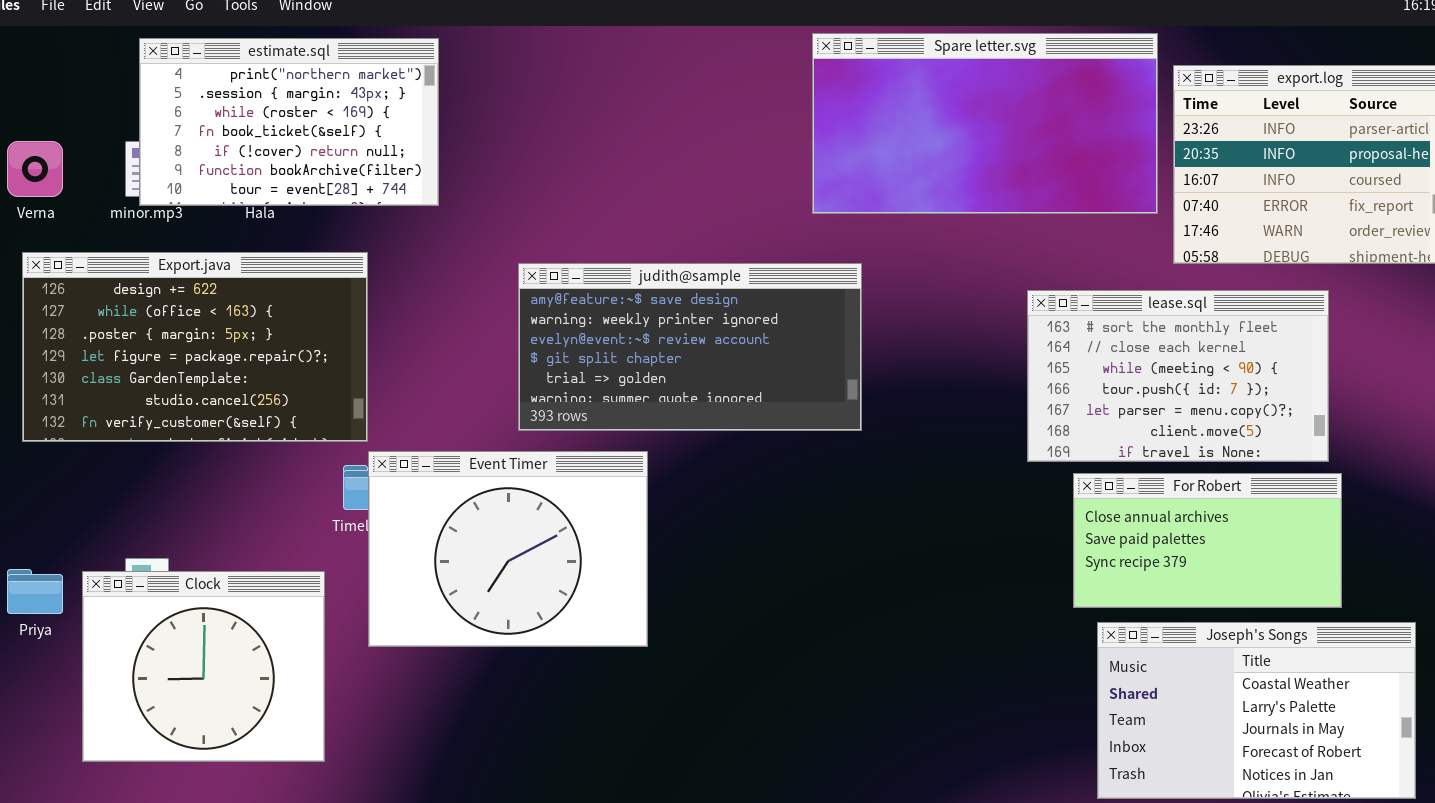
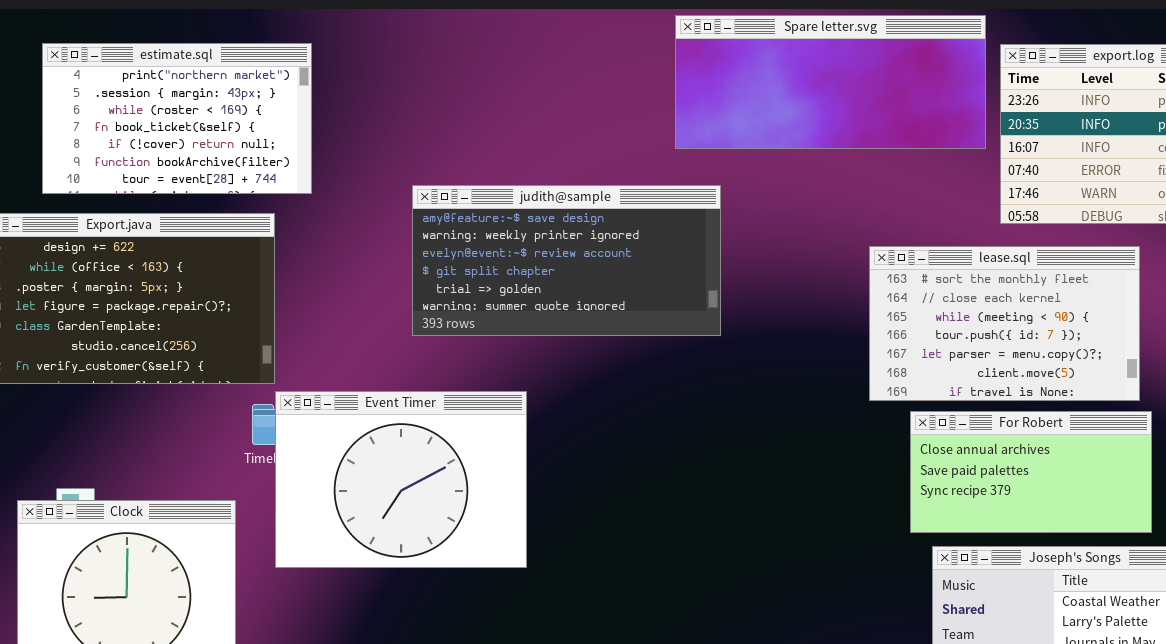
Spare letter.svg: [812,33,1158,214] -> [675,15,986,149], resized
estimate.sql: [139,38,439,206] -> [42,43,312,194], moved
judith@sample: [518,263,862,431] -> [412,185,721,336], moved

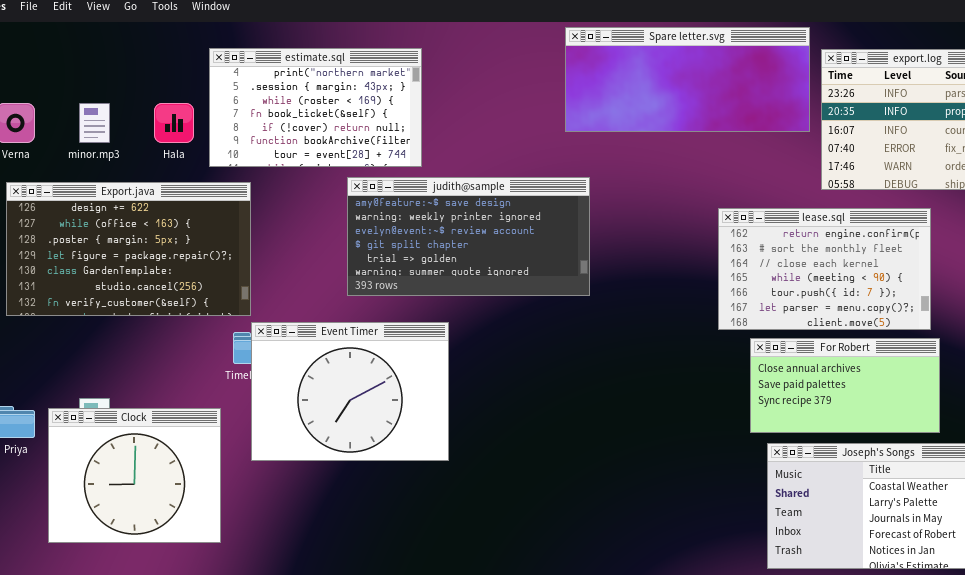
estimate.sql: [42,43,312,194] -> [209,48,422,167], moved
judith@sample: [412,185,721,336] -> [347,177,590,296], moved
lease.sql: [869,246,1140,401] -> [718,208,931,330], scrolled up 1 row

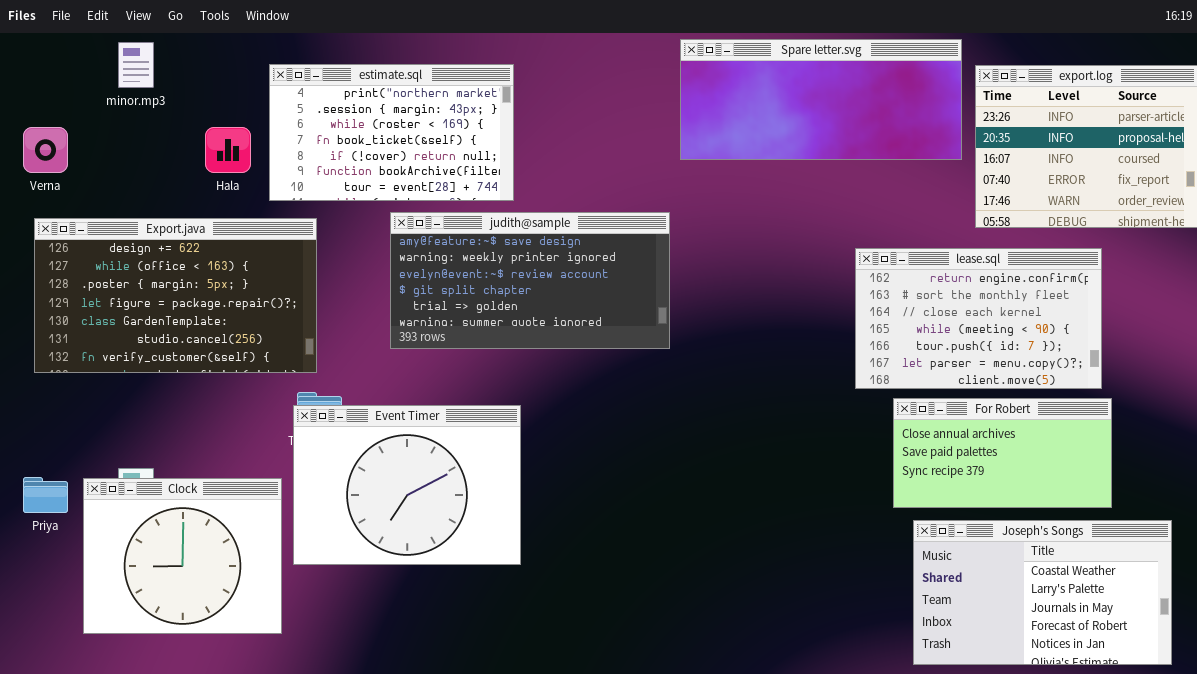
minor.mp3: [79,103,110,143] -> [118,42,154,88], moved
judith@sample: [347,177,590,296] -> [390,212,670,349], moved
Event Timer: [251,322,449,461] -> [293,405,521,565], moved

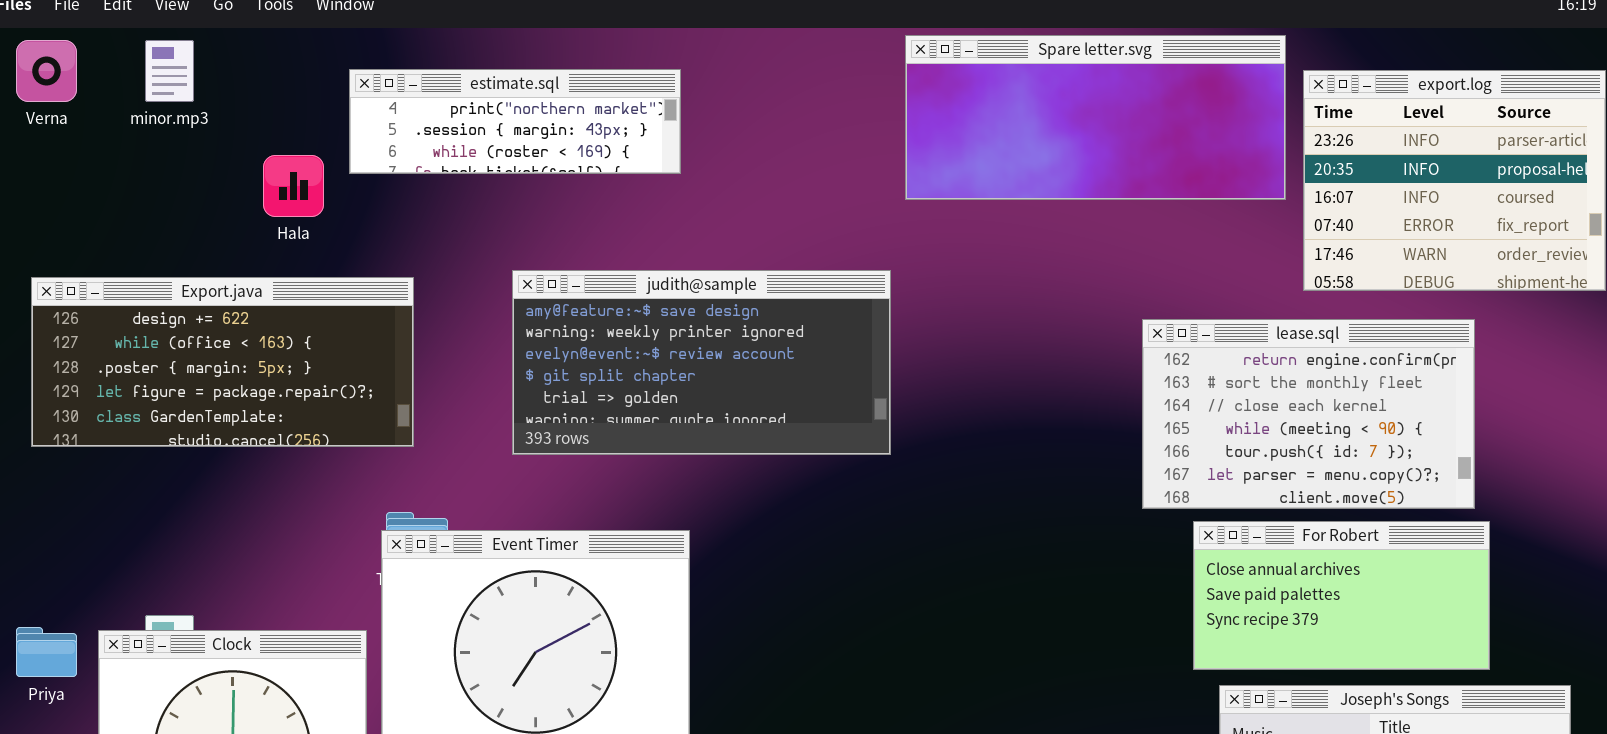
estimate.sql: [269,64,514,201] -> [349,69,681,174], resized
Verna: [23,127,68,173] -> [16,40,77,102], moved
Export.java: [34,218,317,373] -> [31,277,414,447], resized

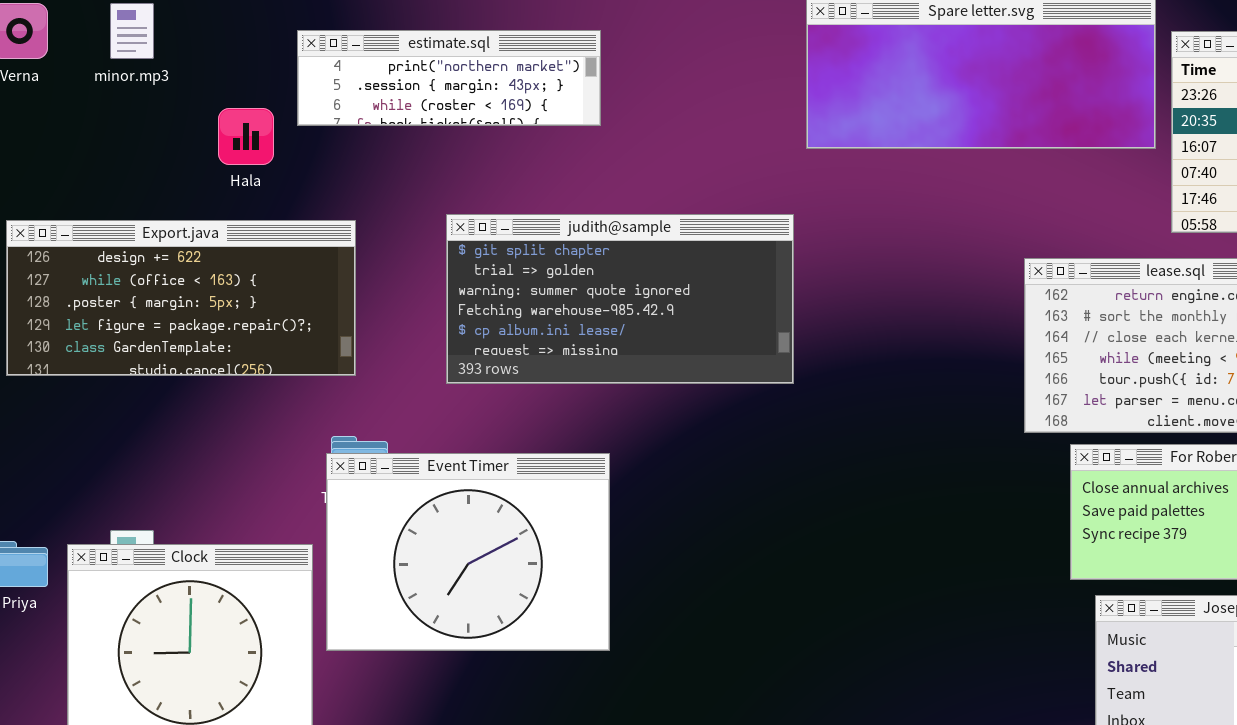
judith@sample: [512,270,891,455] -> [446,214,794,384], scrolled down 3 rows

